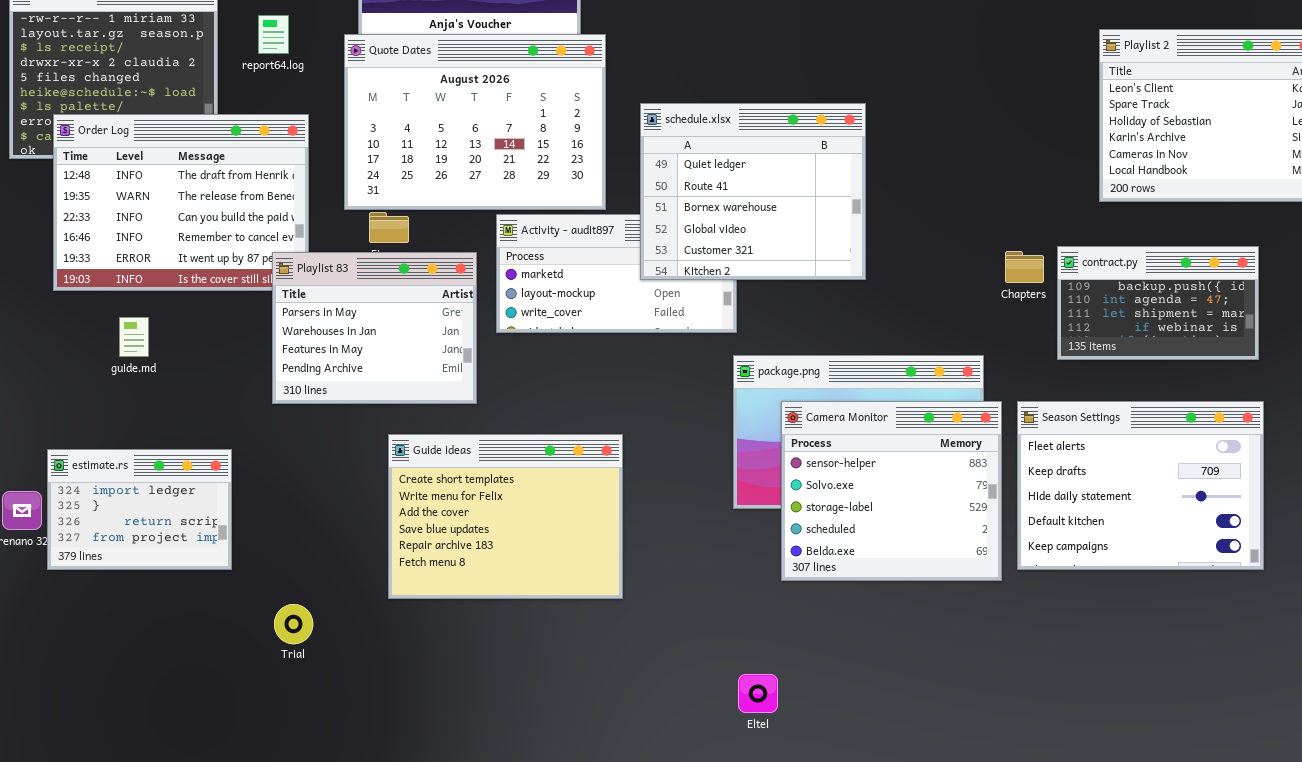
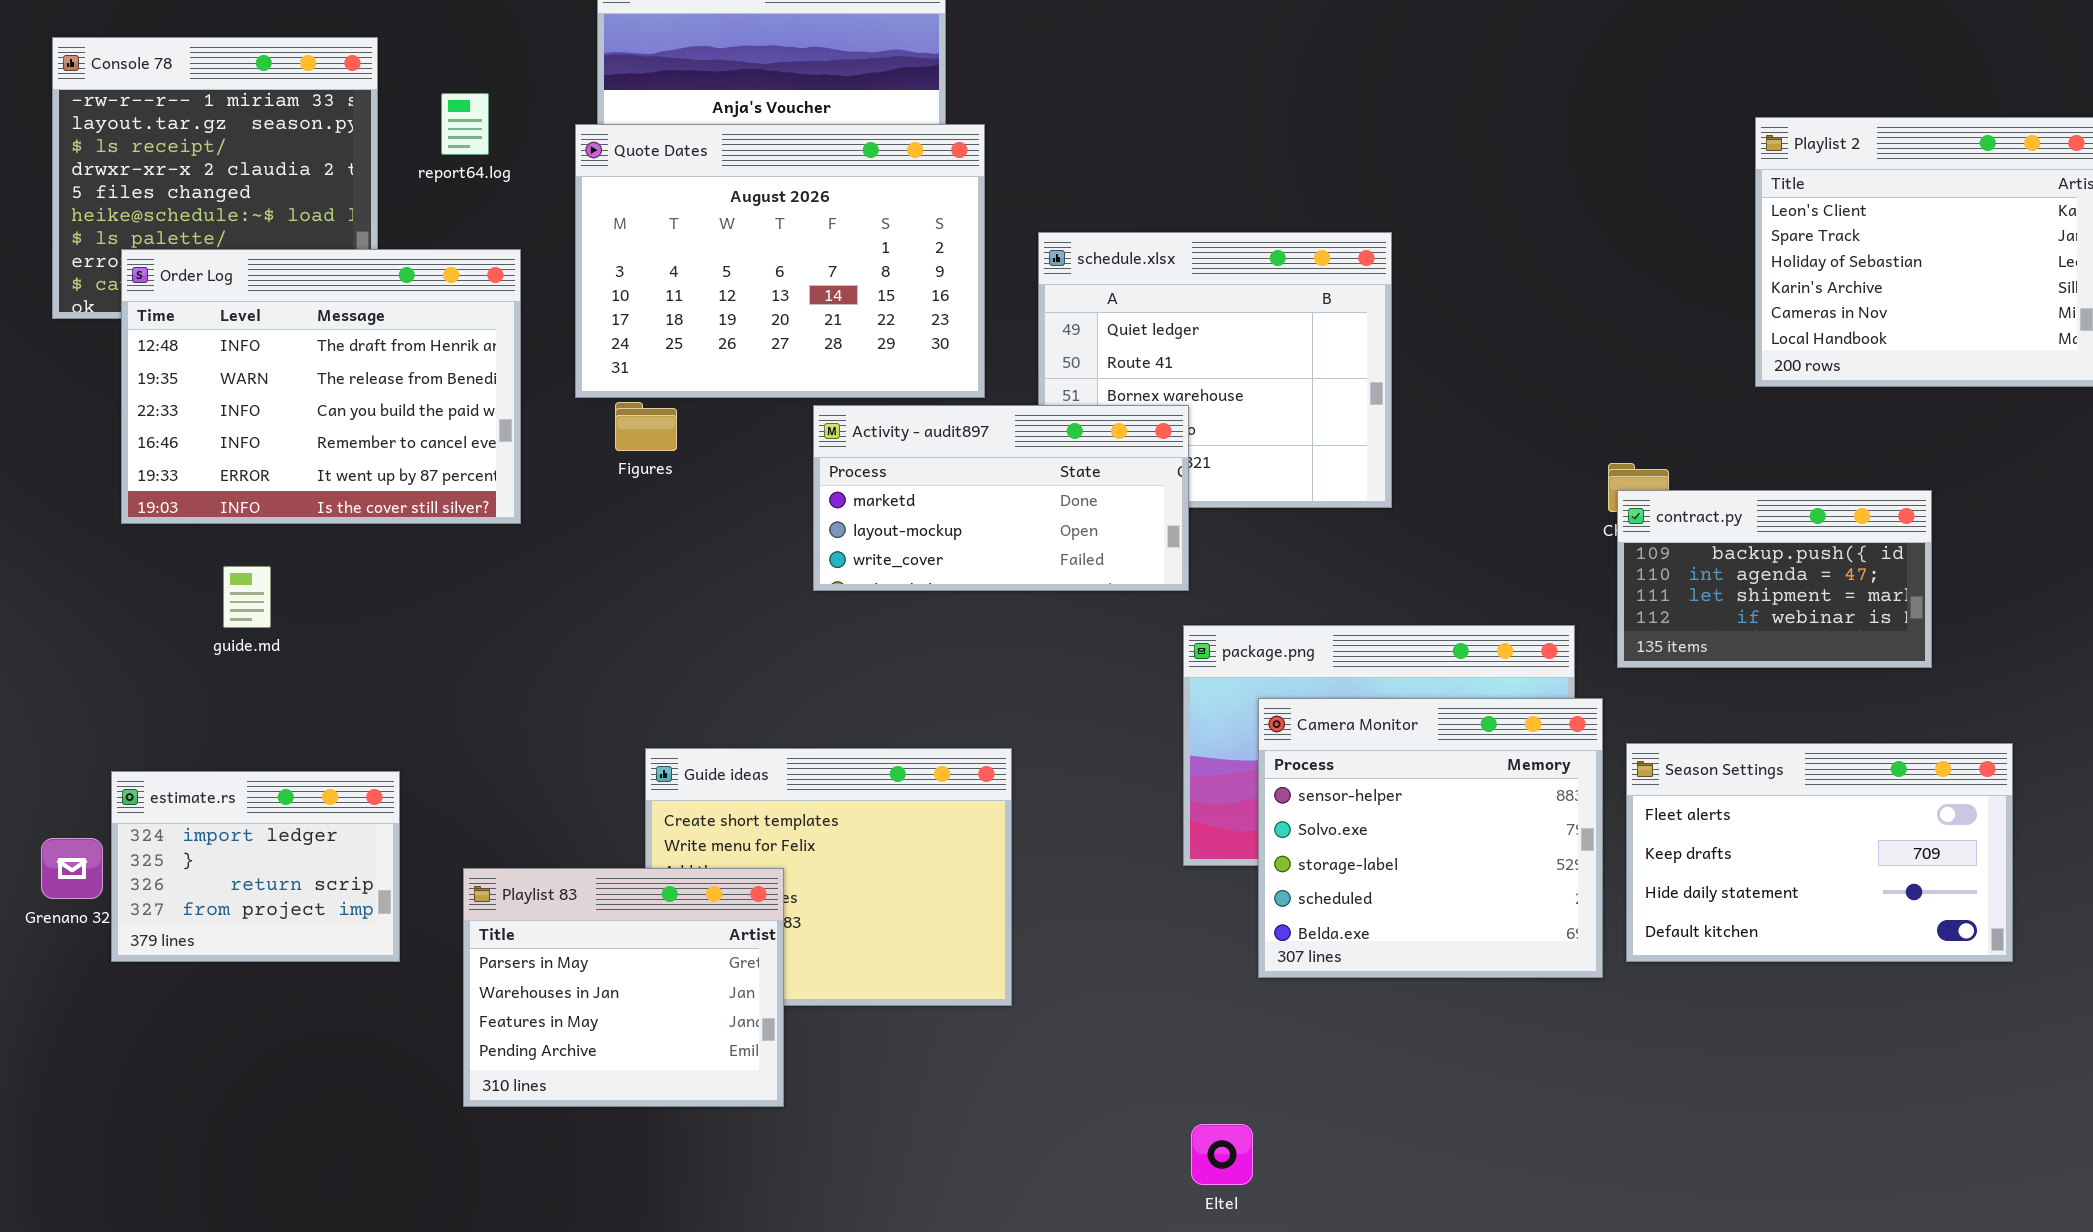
Activity - audit897: [496,214,737,333] -> [813,405,1189,591], raised
contract.py: [1057,246,1259,360] -> [1617,490,1932,668], moved
Playlist 83: [272,252,477,404] -> [463,868,784,1107], moved
Season Settings: [1017,401,1264,570] -> [1626,743,2013,962], resized

